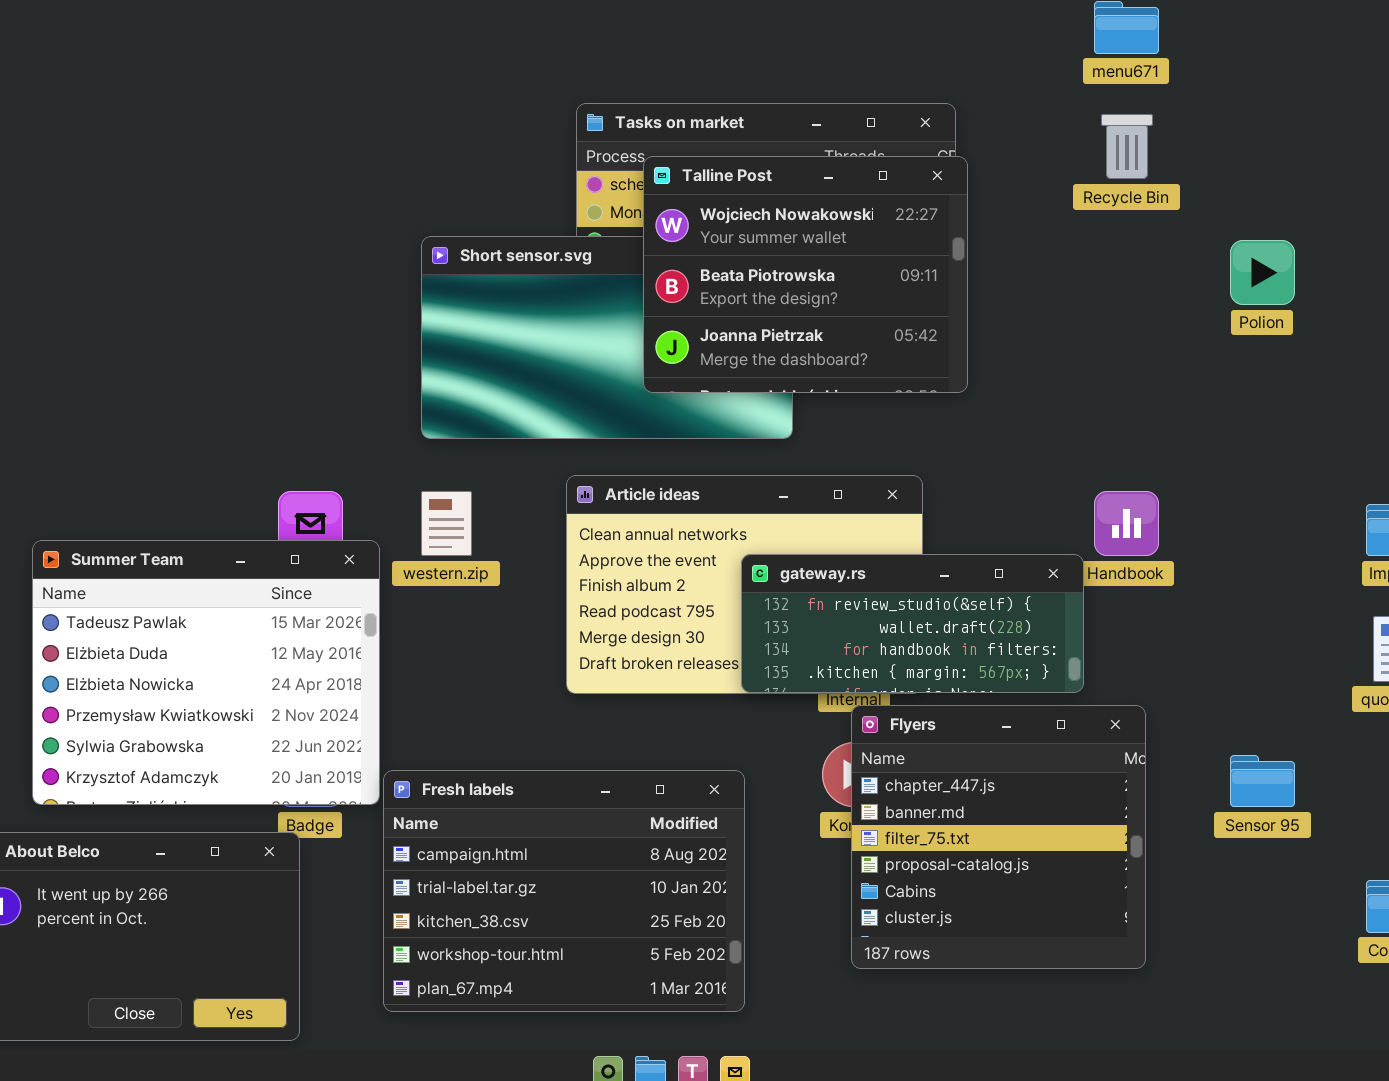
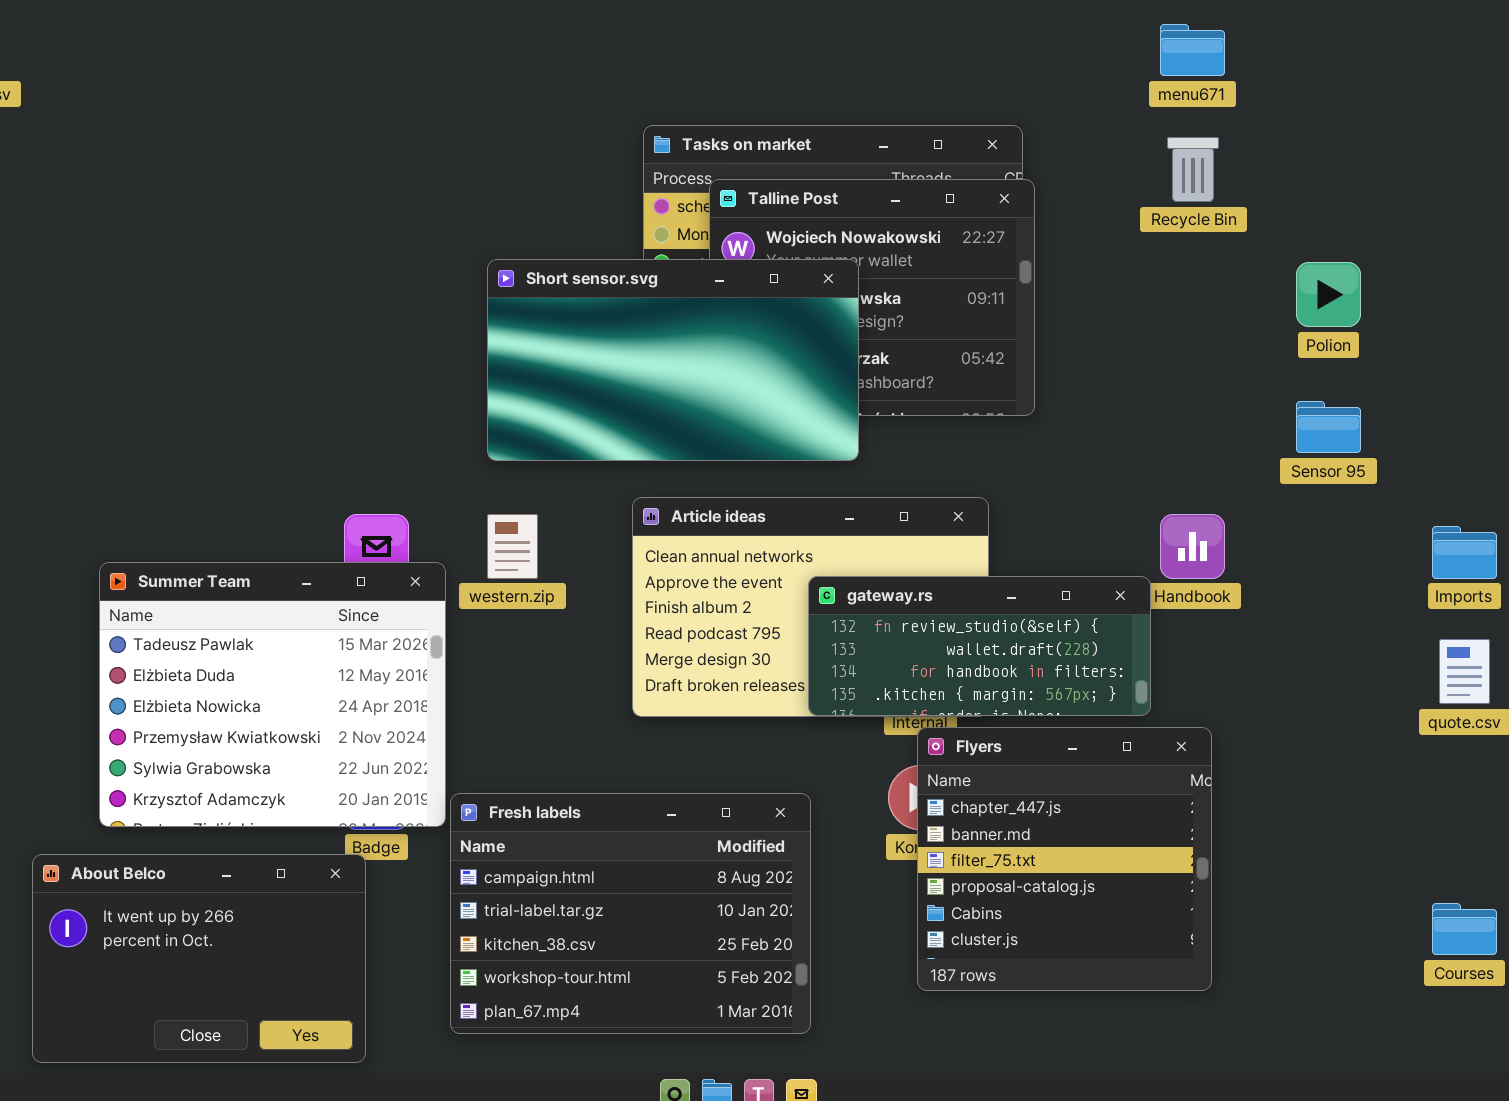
Short sensor.svg: [421,236,793,439] -> [487,259,859,461], raised
Sensor 95: [1230,755,1295,807] -> [1296,401,1361,453], moved

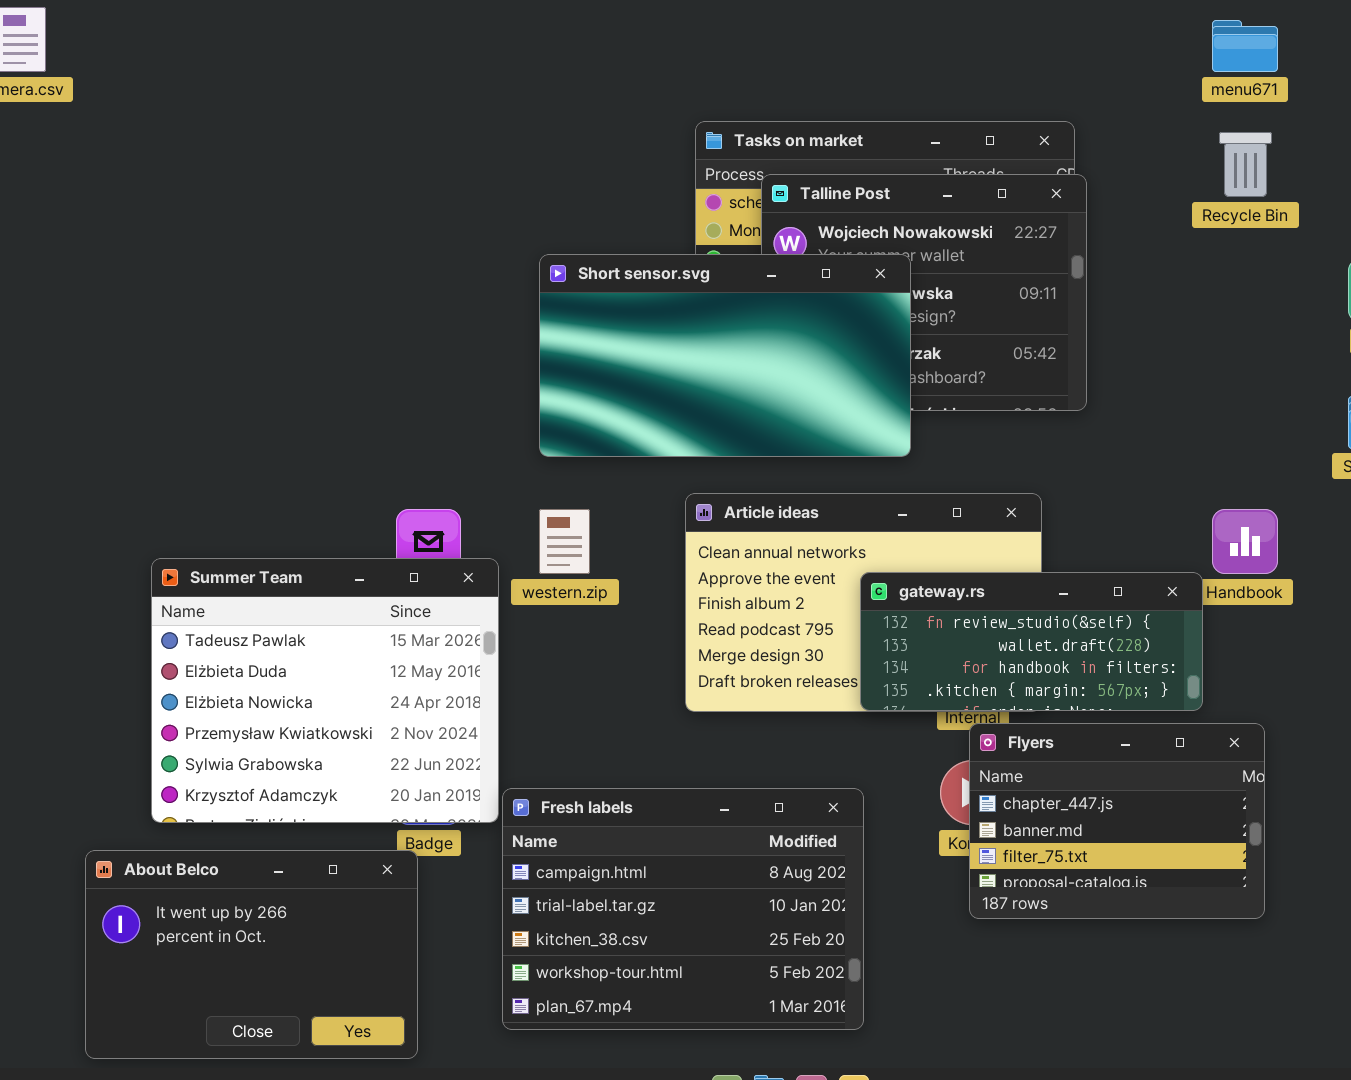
Flyers: [917,727,1212,991] -> [969,723,1265,919], resized

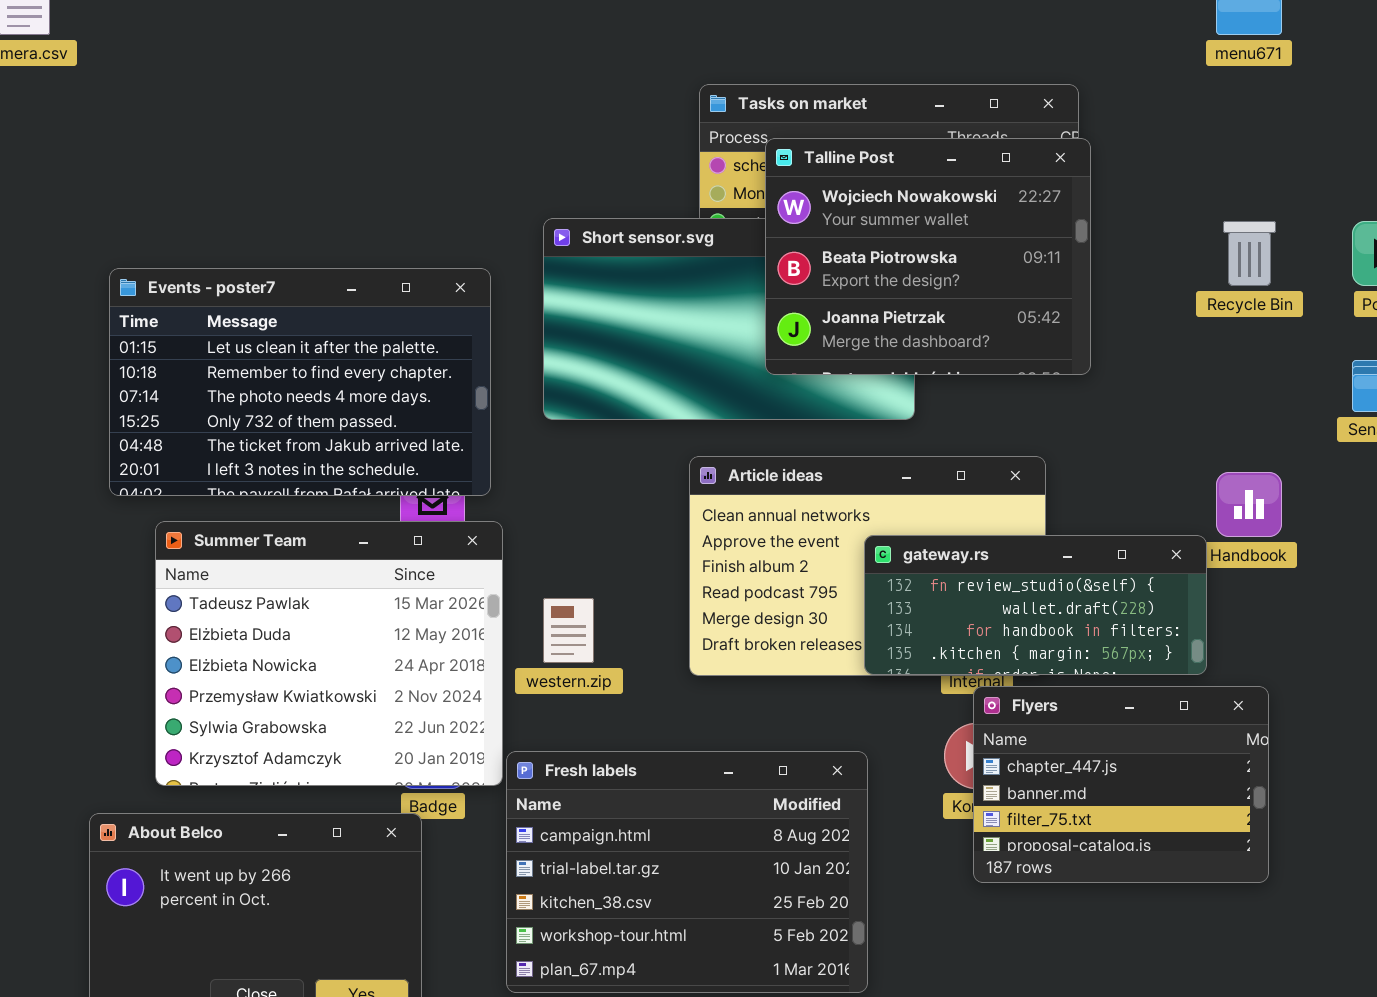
Recycle Bin: [1219,132,1272,197] -> [1223,221,1276,286], moved
Talline Post: [761,174,1087,411] -> [765,138,1091,375], raised
Events - poster7: none -> [109,268,491,496], opened
western.zip: [539,509,590,574] -> [543,598,594,663], moved

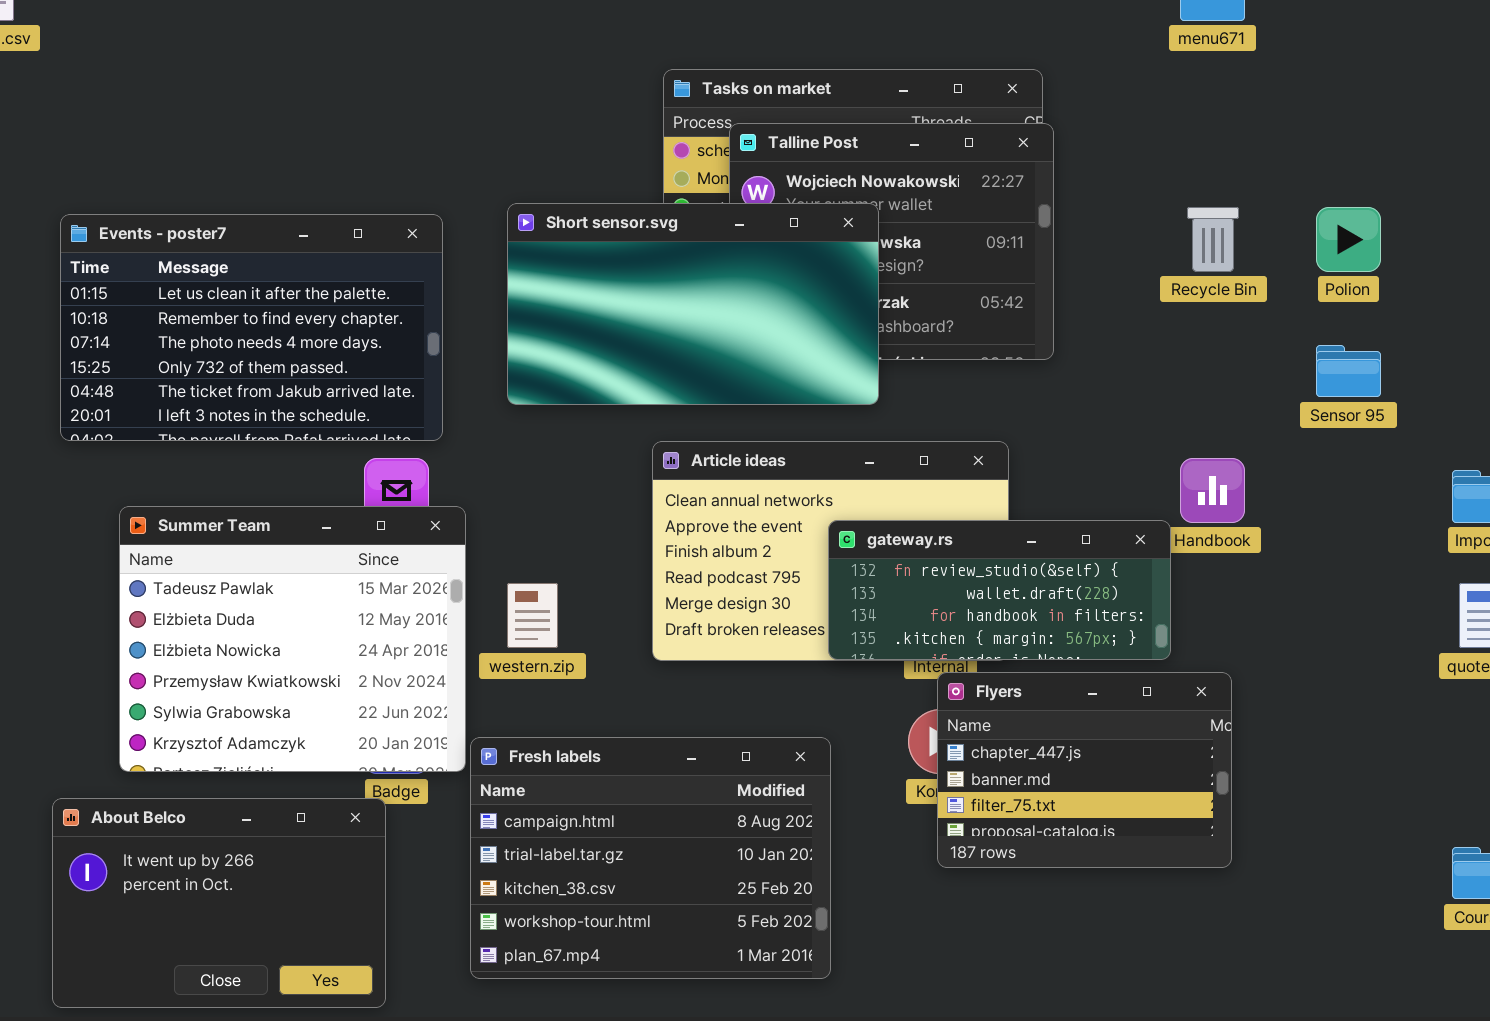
Short sensor.svg: [543,218,915,420] -> [507,203,879,405], raised
Events - poster7: [109,268,491,496] -> [60,214,443,441], moved

